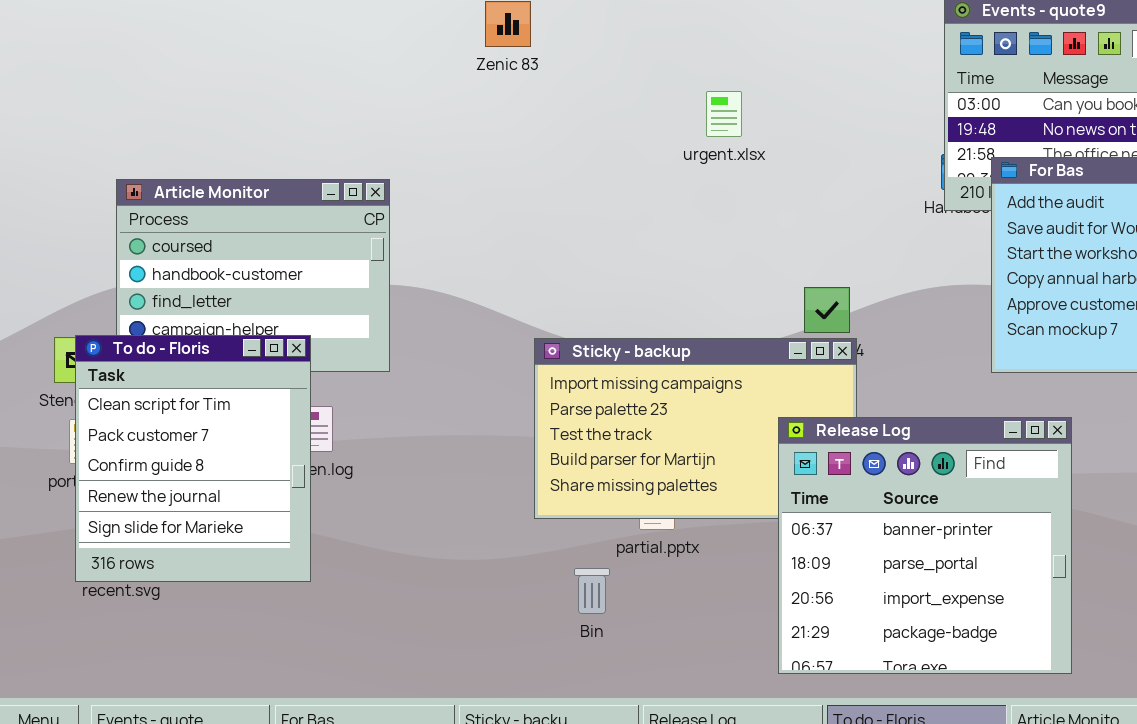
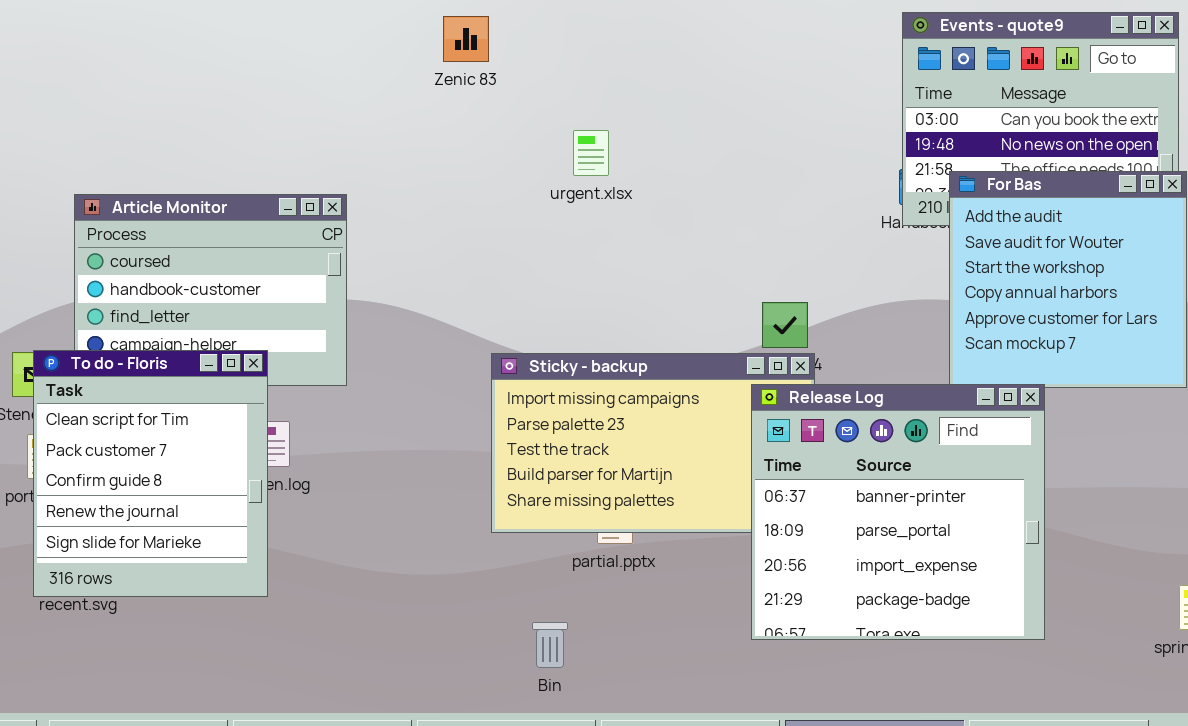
urgent.xlsx: [706,91,742,137] -> [573,130,609,176], moved
Release Log: [778,417,1072,674] -> [751,384,1045,640], moved
Bin: [574,568,610,614] -> [532,622,568,668], moved

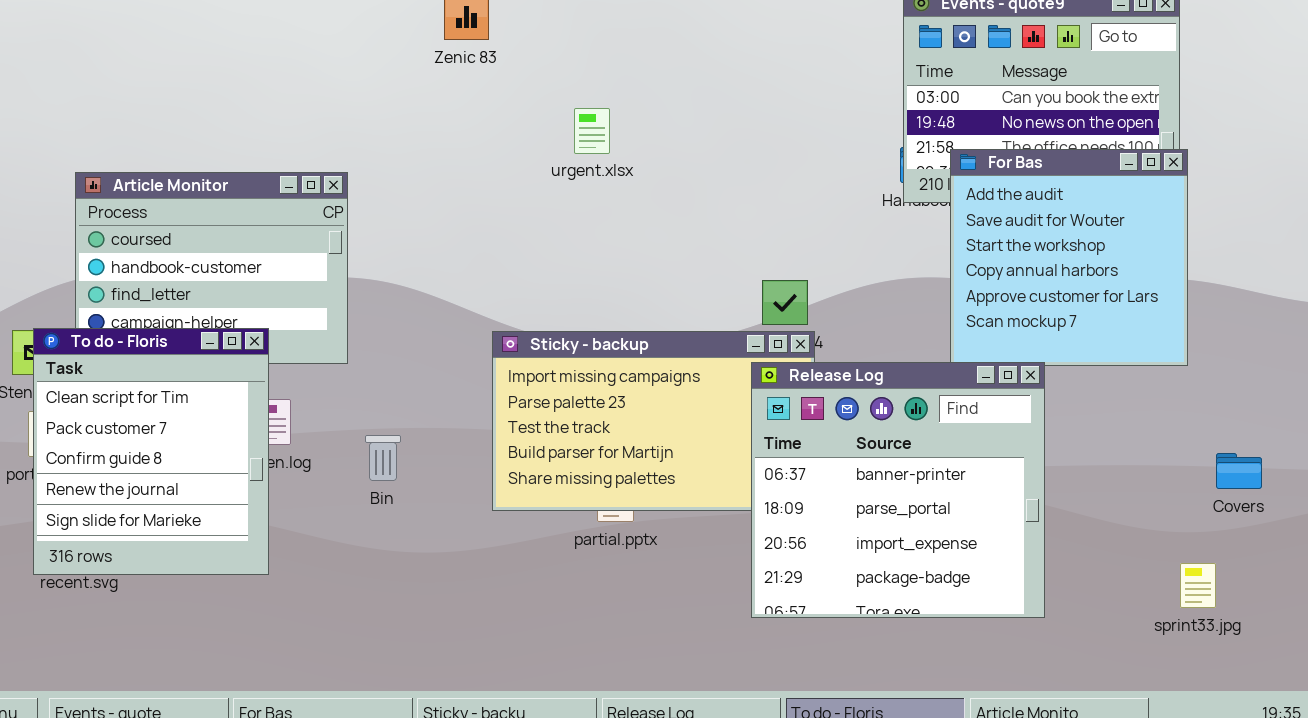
Bin: [532,622,568,668] -> [365,435,401,481], moved

